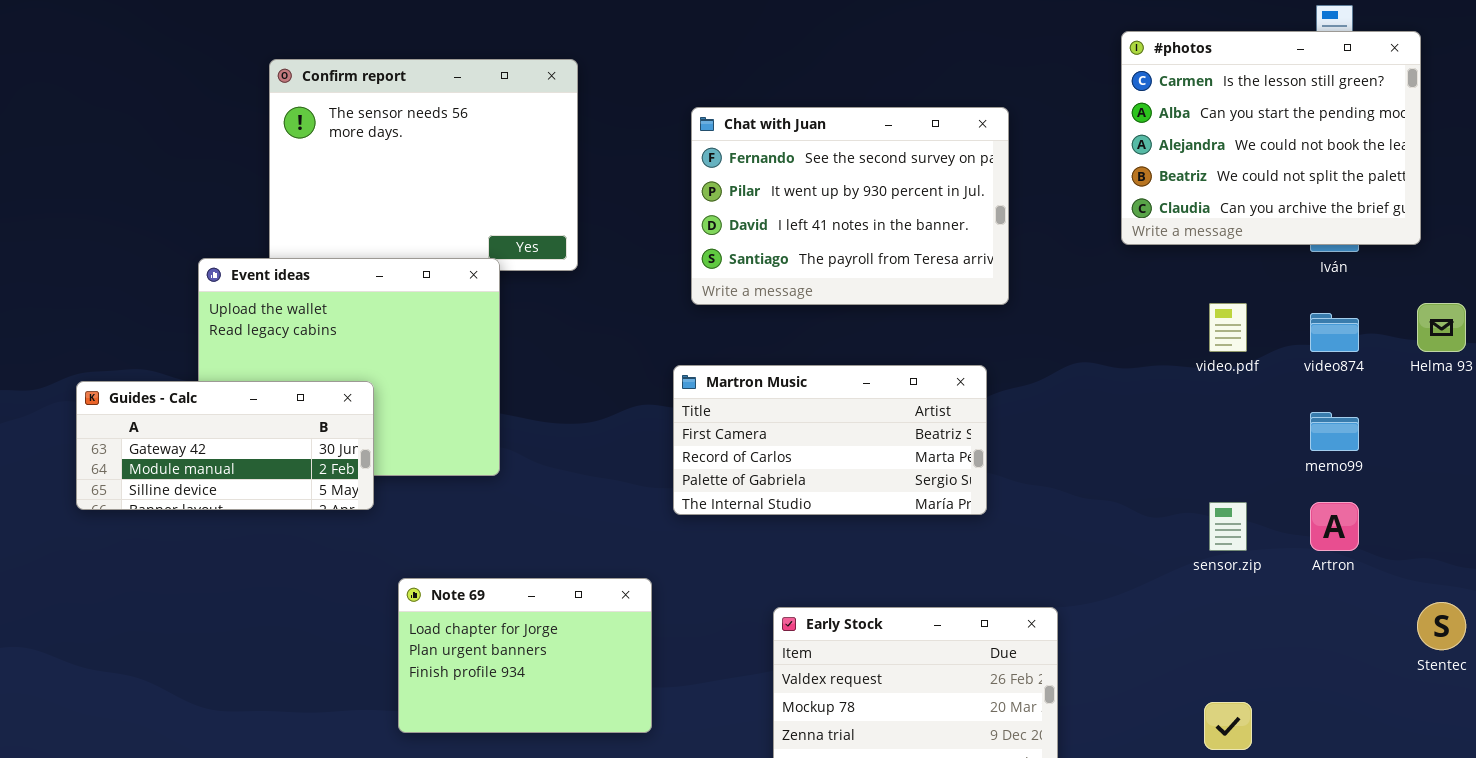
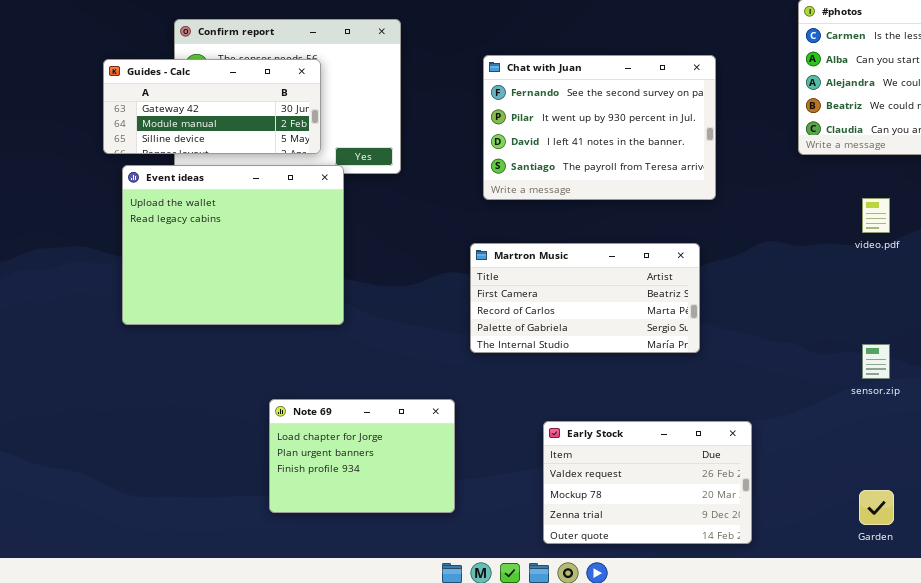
Guides - Calc: [76,381,374,510] -> [103,59,321,154], moved

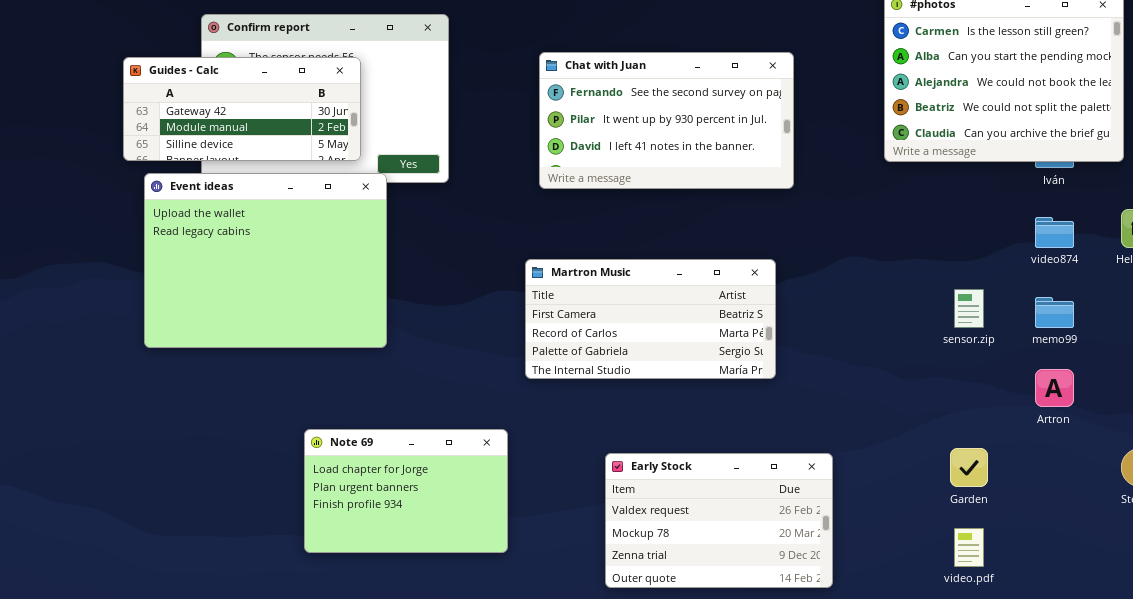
Chat with Juan: [483,55,716,200] -> [539,52,794,189], resized
video.pdf: [862,198,890,233] -> [954,528,984,567], moved
sensor.zip: [862,344,890,379] -> [954,289,984,328], moved
Garden: [859,490,894,525] -> [950,448,988,487], moved

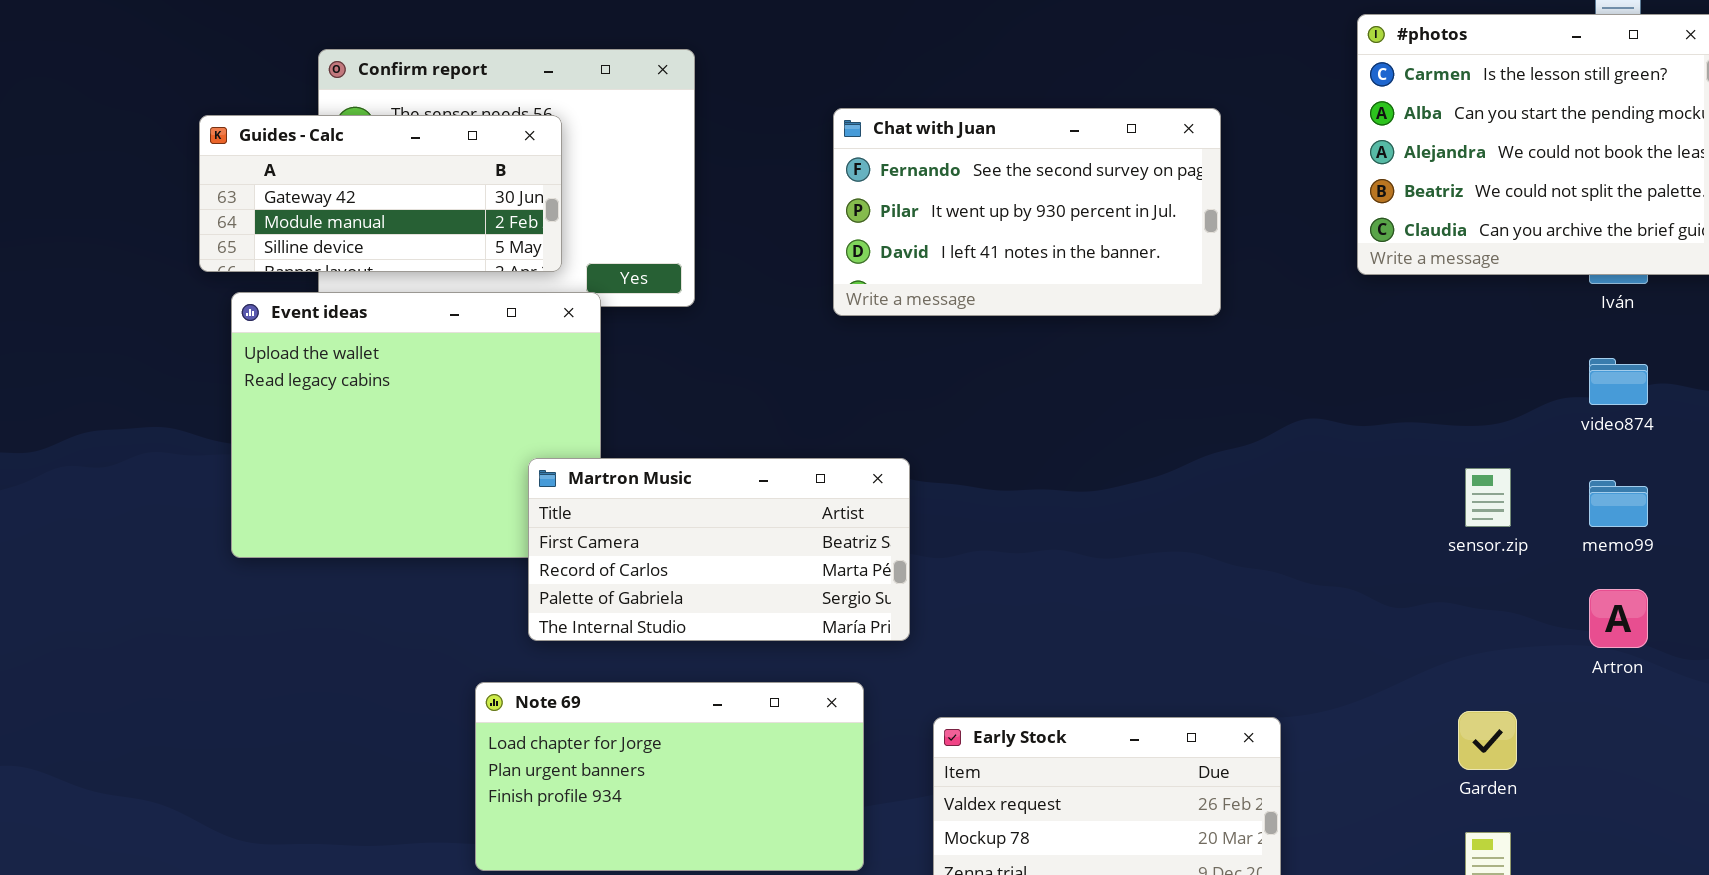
Martron Music: [525,259,776,379] -> [528,458,910,641], moved
Note 69: [304,429,508,553] -> [475,682,864,871], resized

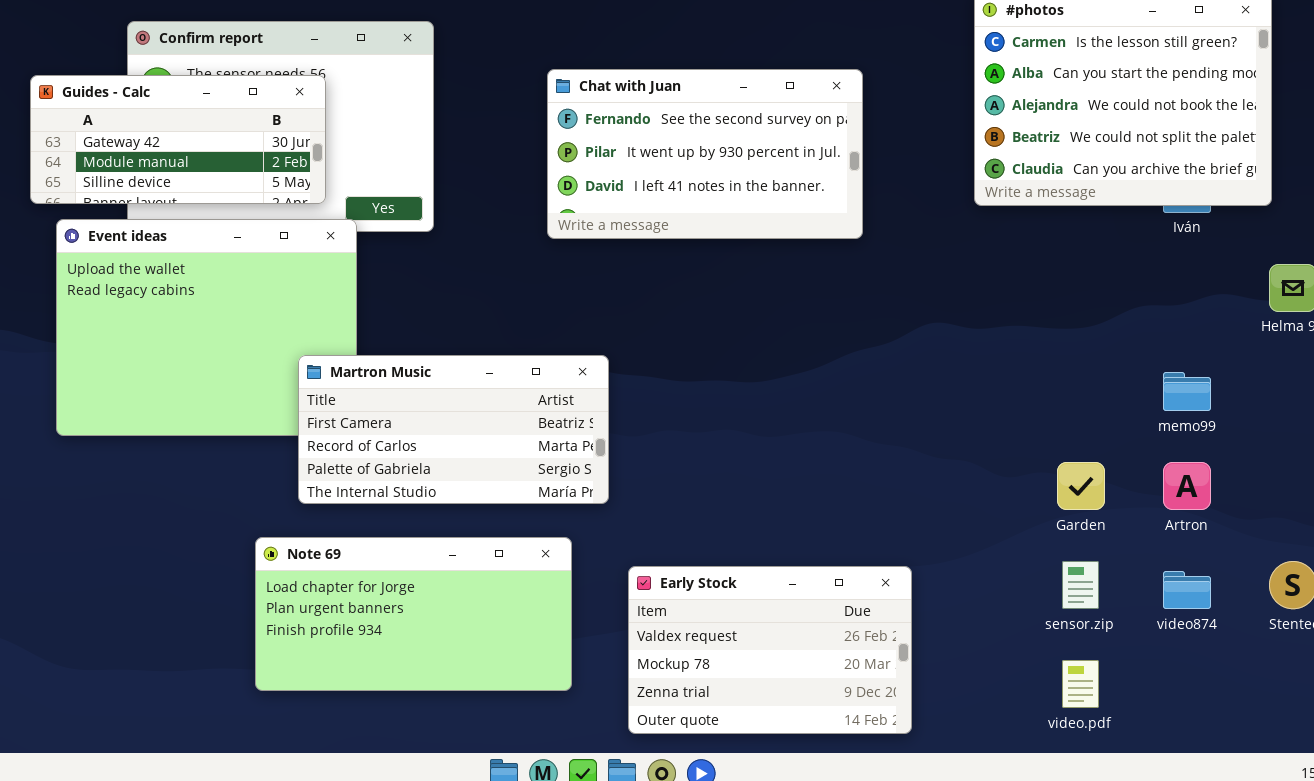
video874: [1589,358,1648,405] -> [1163,571,1211,609], moved
sensor.zip: [1465,468,1511,527] -> [1062,561,1099,609], moved
Garden: [1458,711,1517,770] -> [1057,462,1105,510], moved

